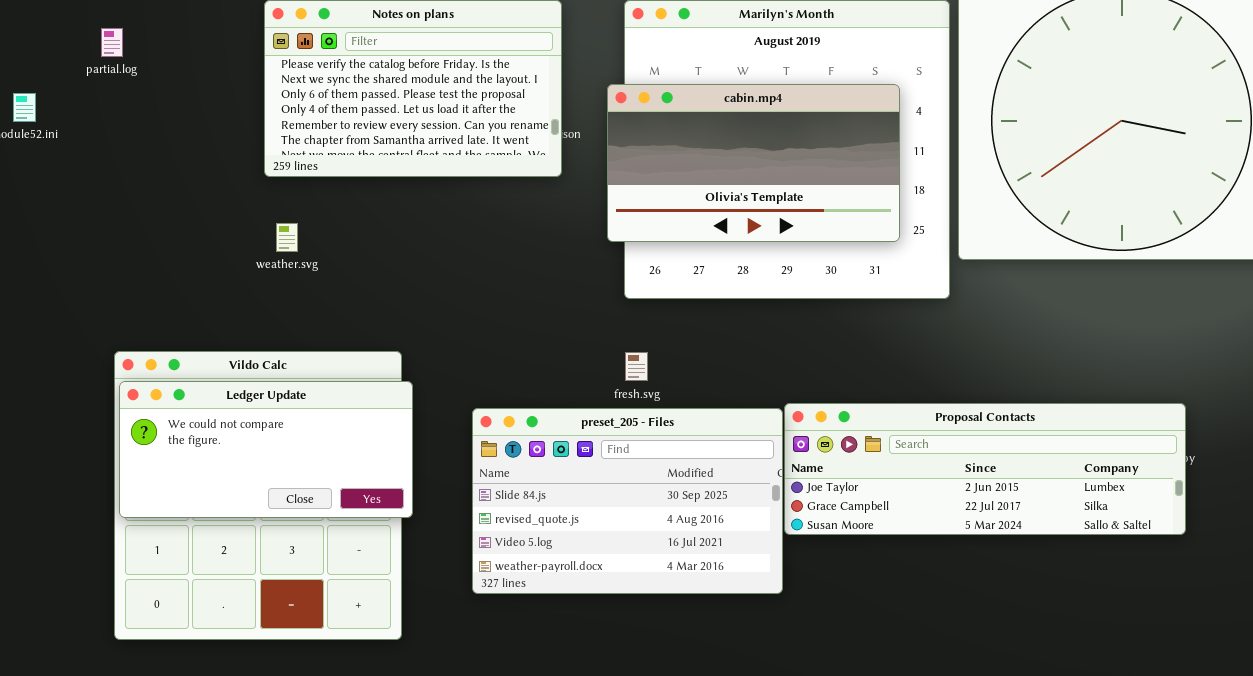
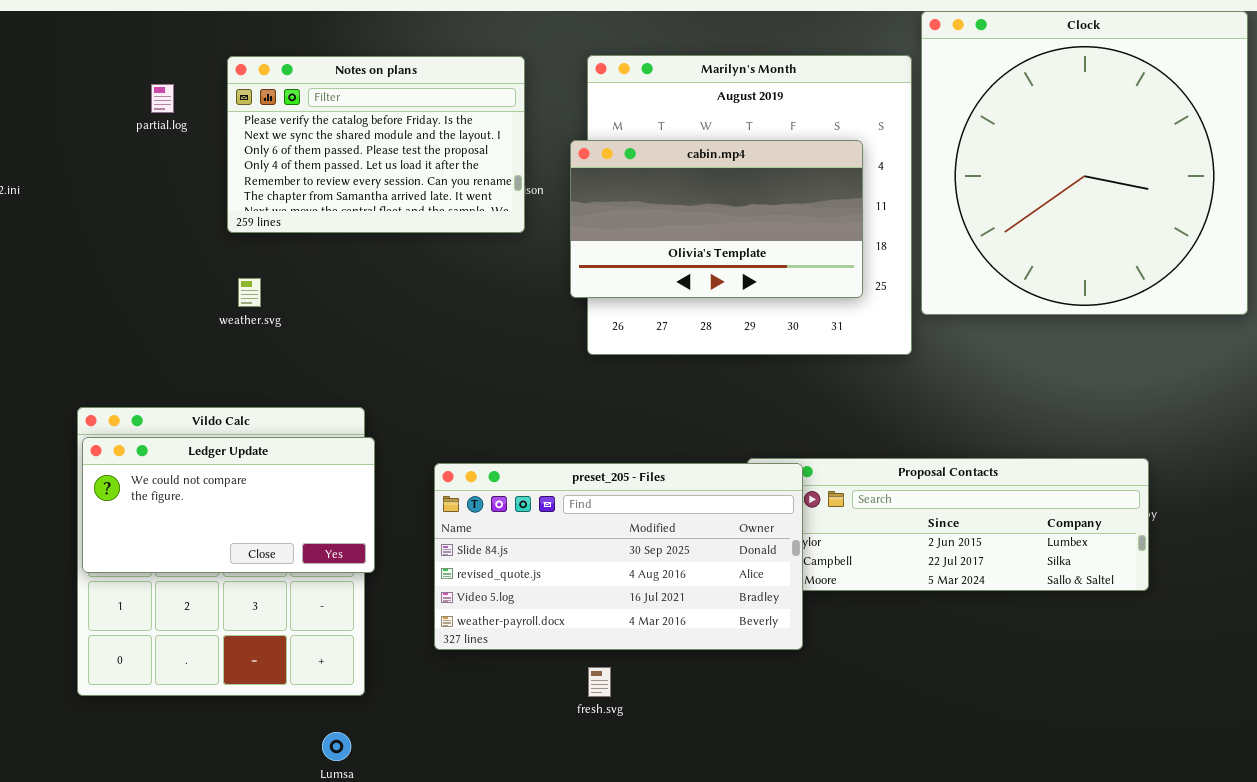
partial.log: [101,28,123,57] -> [151,84,174,113], moved
fresh.svg: [625,352,648,381] -> [588,667,611,697], moved
preset_205 - Files: [472,408,783,594] -> [434,463,803,650], resized

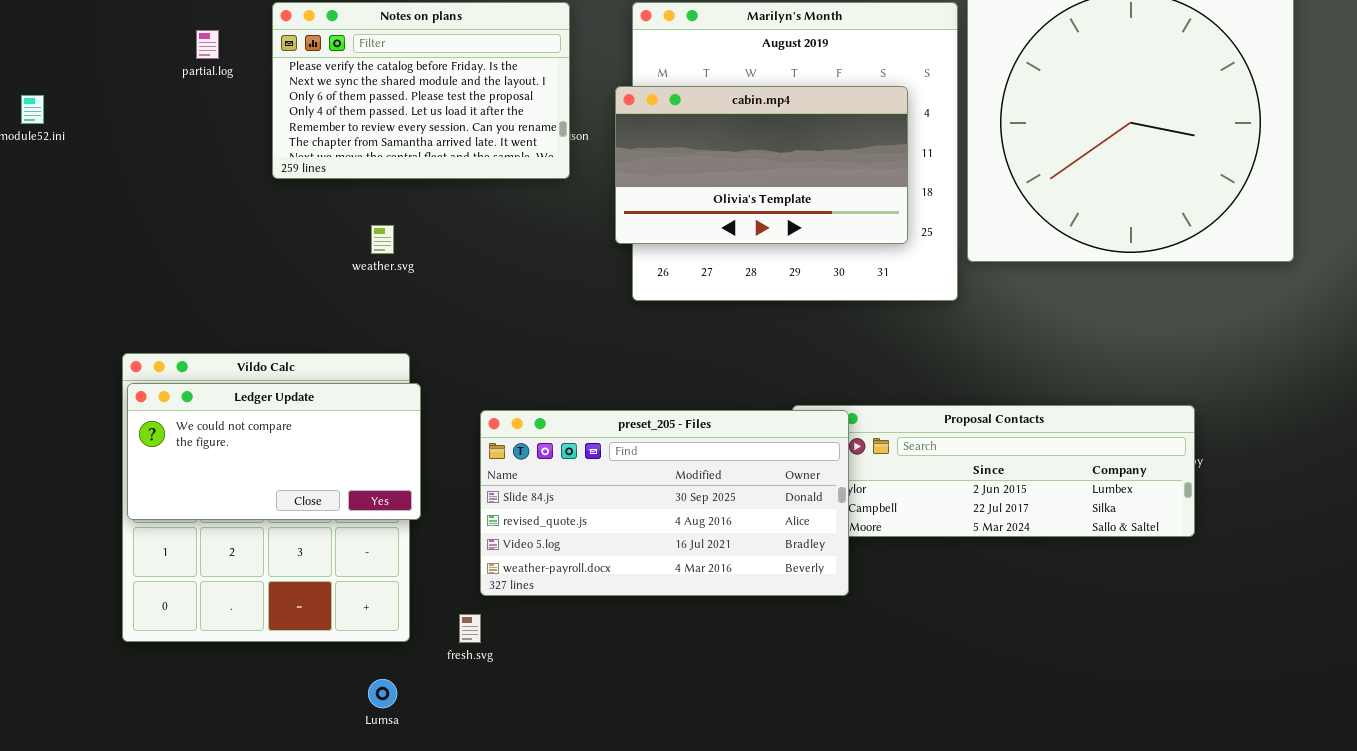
weather.svg: [238,278,261,307] -> [371,225,394,254], moved
fresh.svg: [588,667,611,697] -> [459,614,481,643], moved

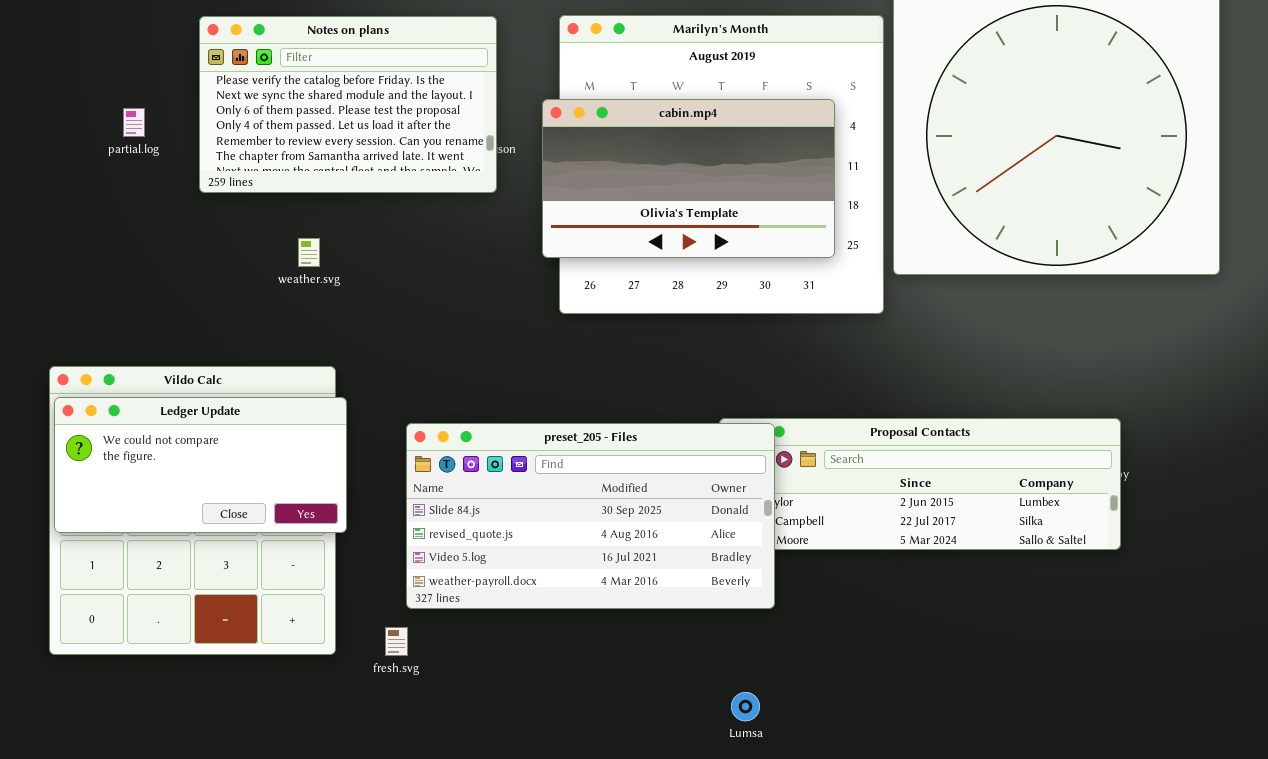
partial.log: [196,30,219,59] -> [123,108,145,137], moved
Lumsa: [368,679,397,708] -> [731,692,760,721], moved

